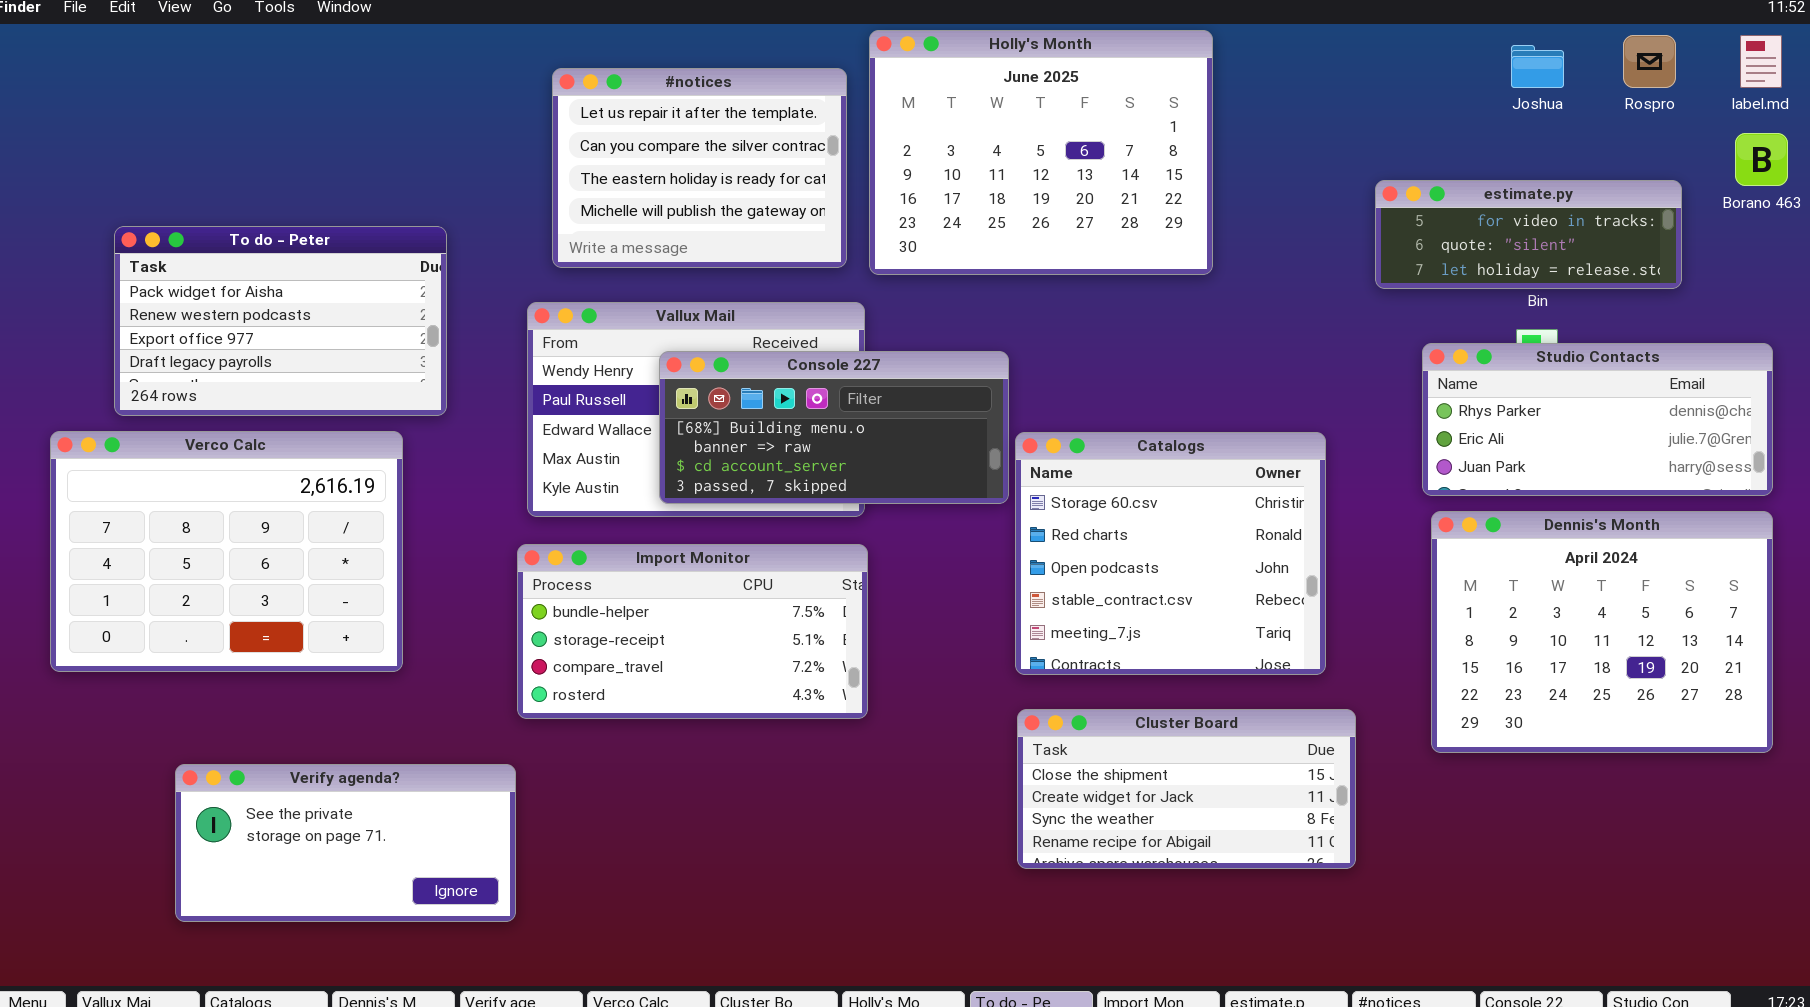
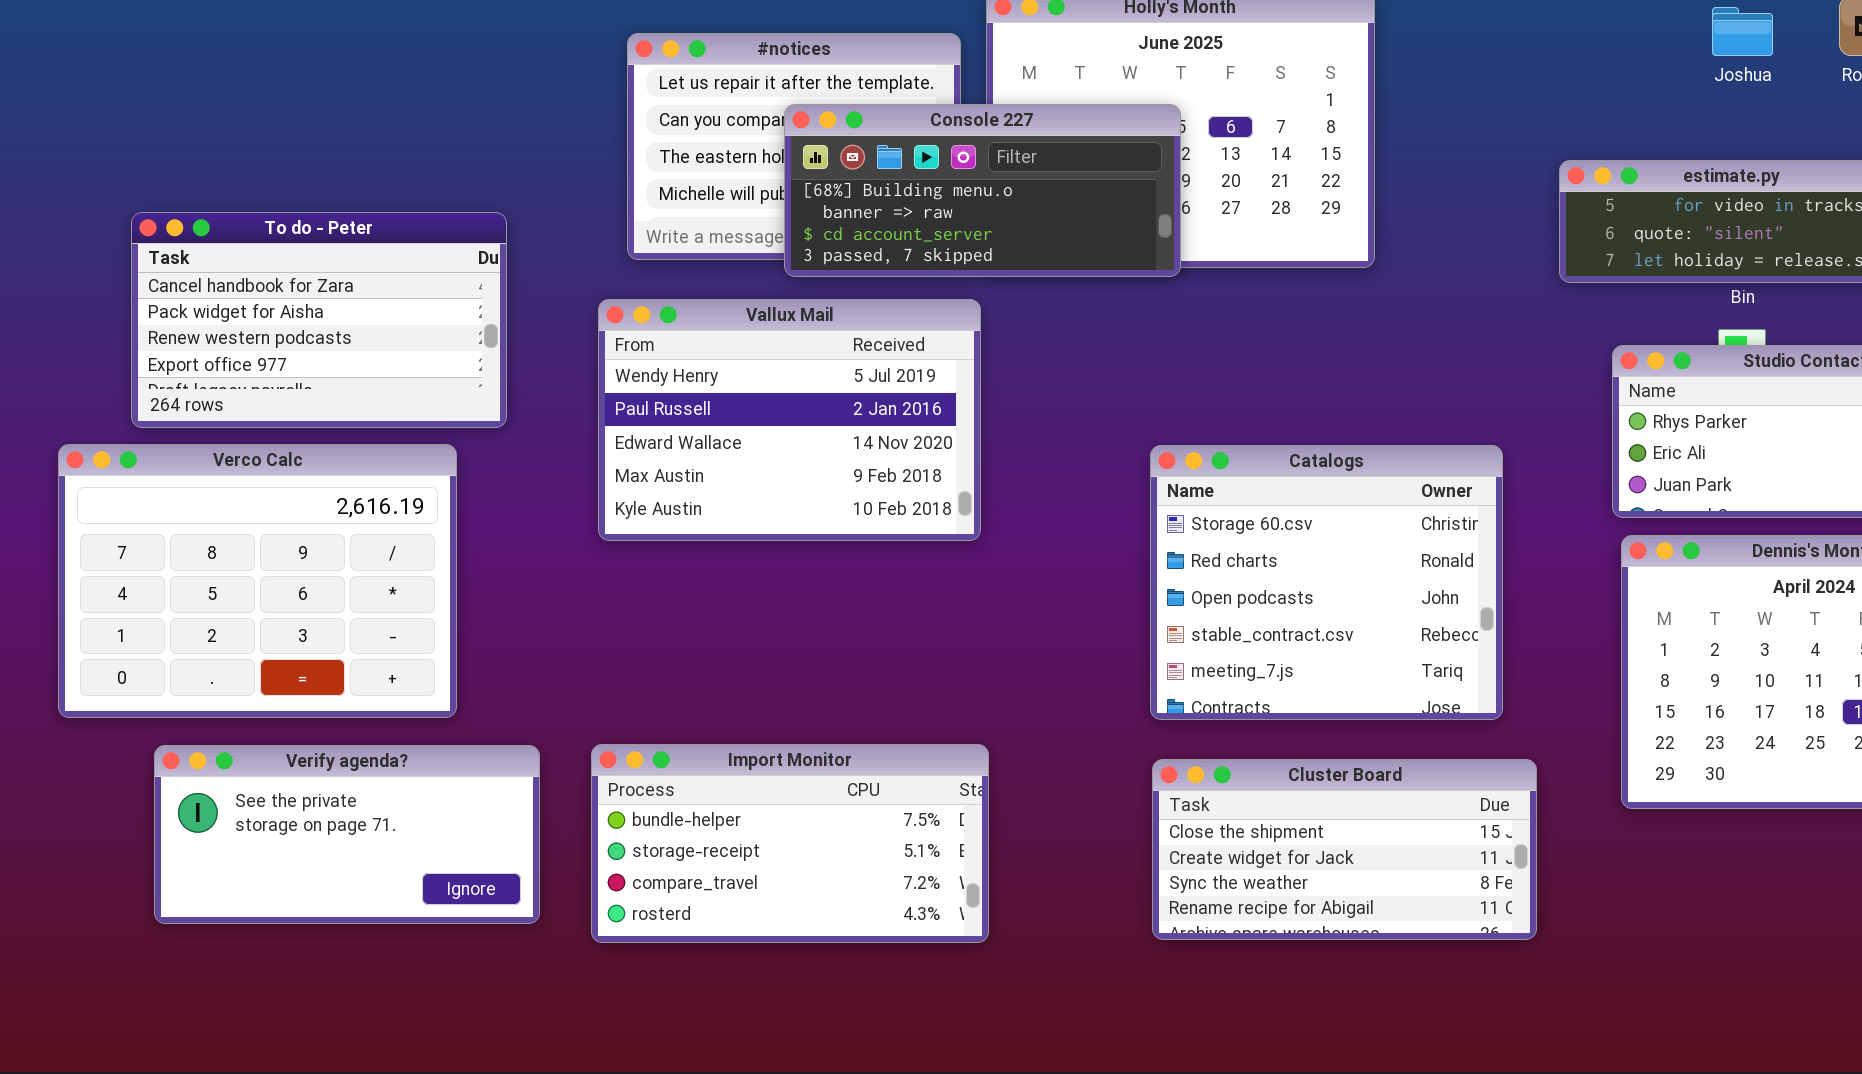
To do - Peter: [114,226,447,416] -> [131,212,507,428], scrolled up 1 row
Console 227: [659,351,1009,504] -> [784,104,1181,277], moved
Import Monitor: [517,544,868,719] -> [591,744,989,943], moved
Verify agenda?: [175,764,516,922] -> [154,745,540,924], moved

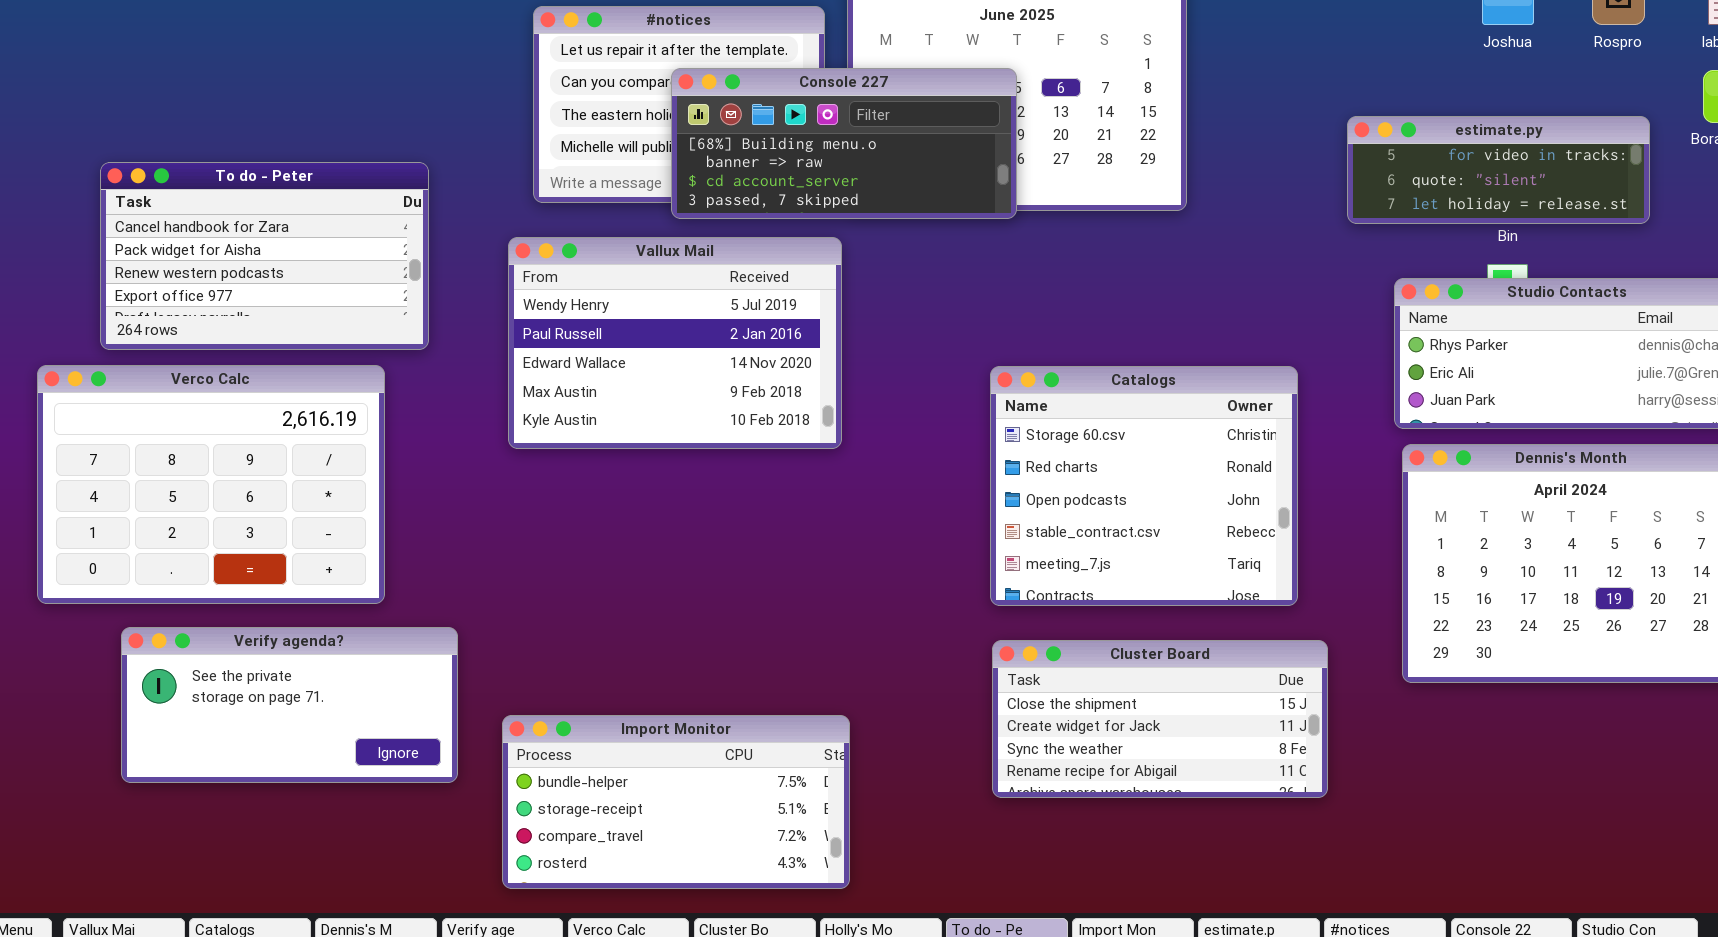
Import Monitor: [591,744,989,943] -> [502,715,850,889], moved

